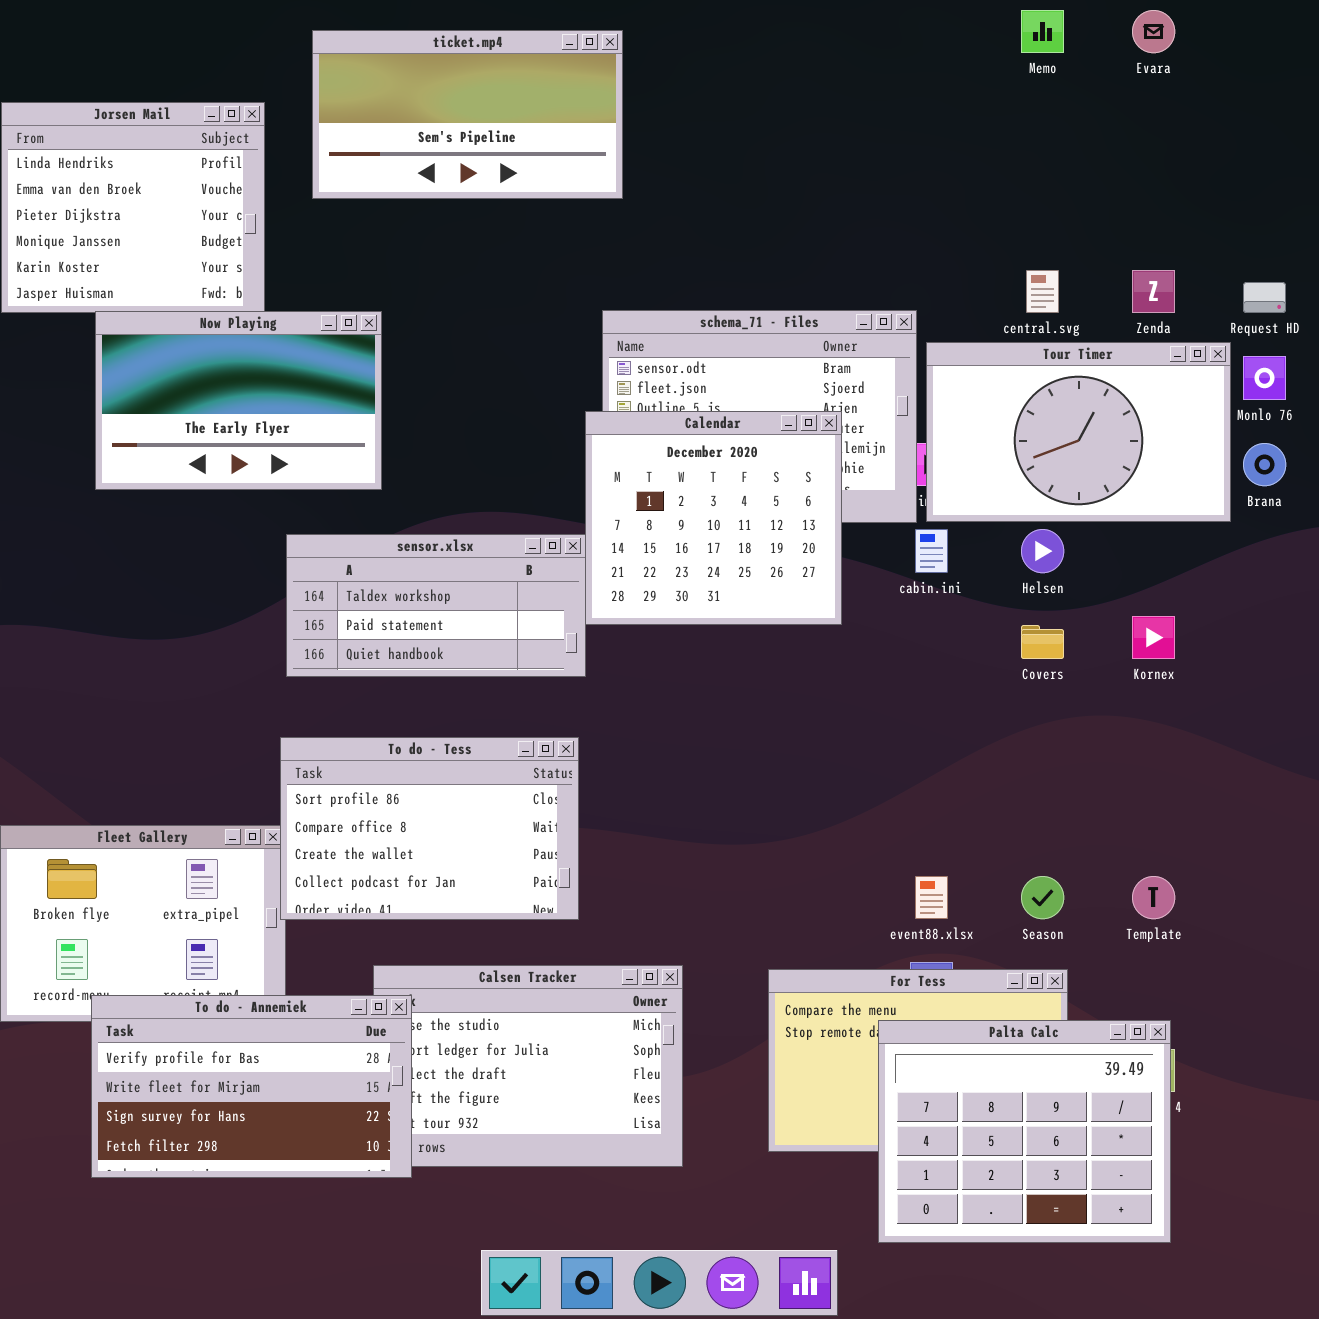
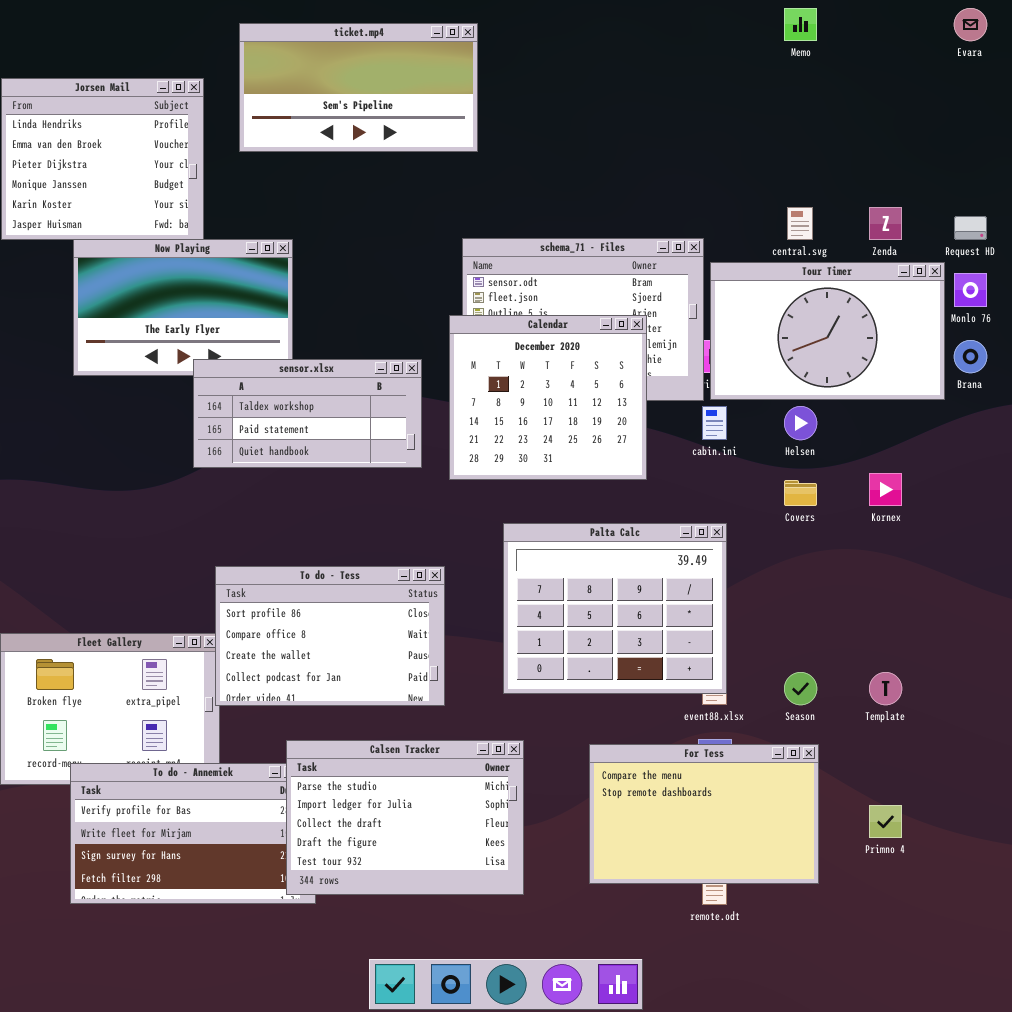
Evara: [1132,10,1175,53] -> [954,8,987,41], moved
sensor.xlsx: [286,534,586,677] -> [193,359,422,468], moved
Calsen Tracker: [373,965,683,1167] -> [286,740,524,895], raised
Palta Calc: [878,1020,1171,1243] -> [503,523,727,694], moved

